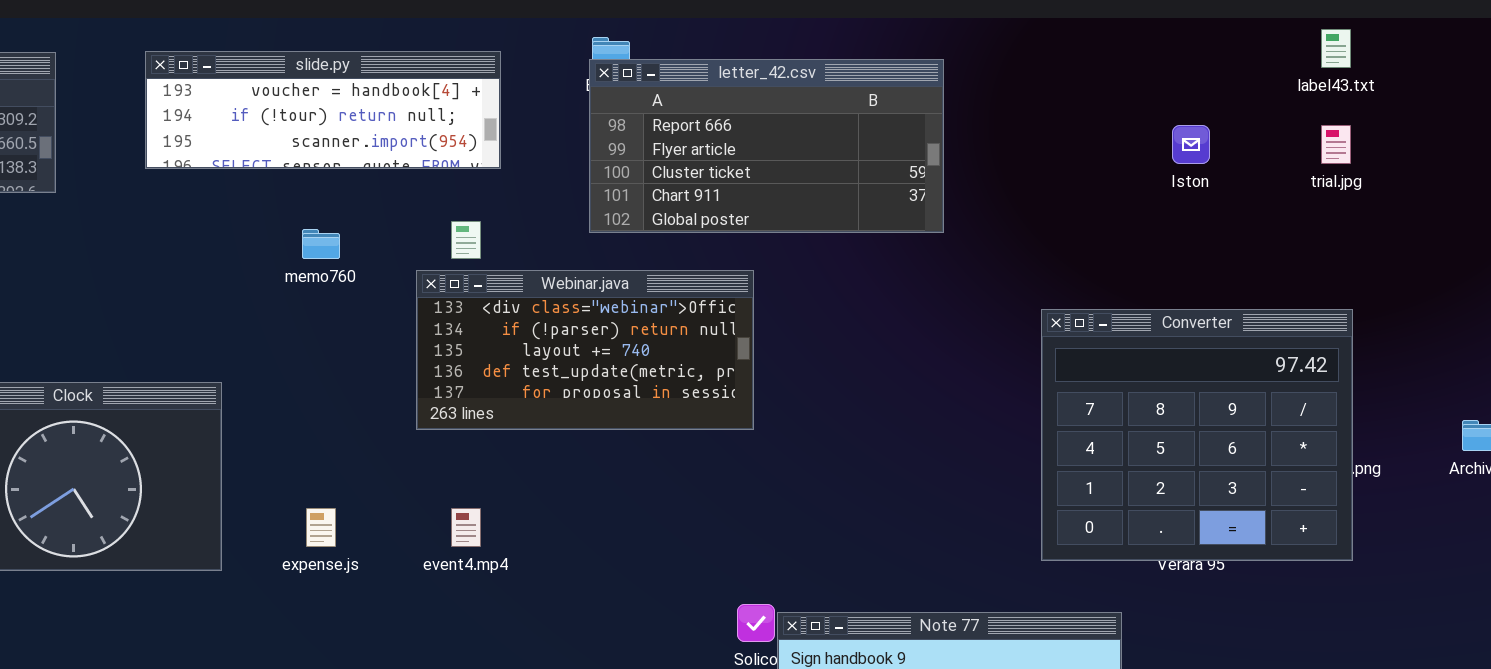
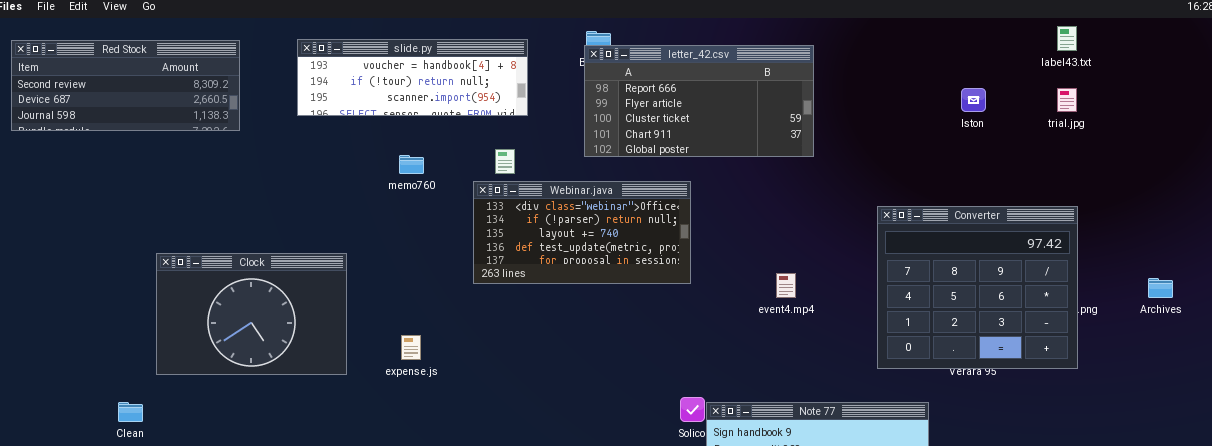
event4.mp4: [451,508,481,547] -> [776,273,796,298], moved

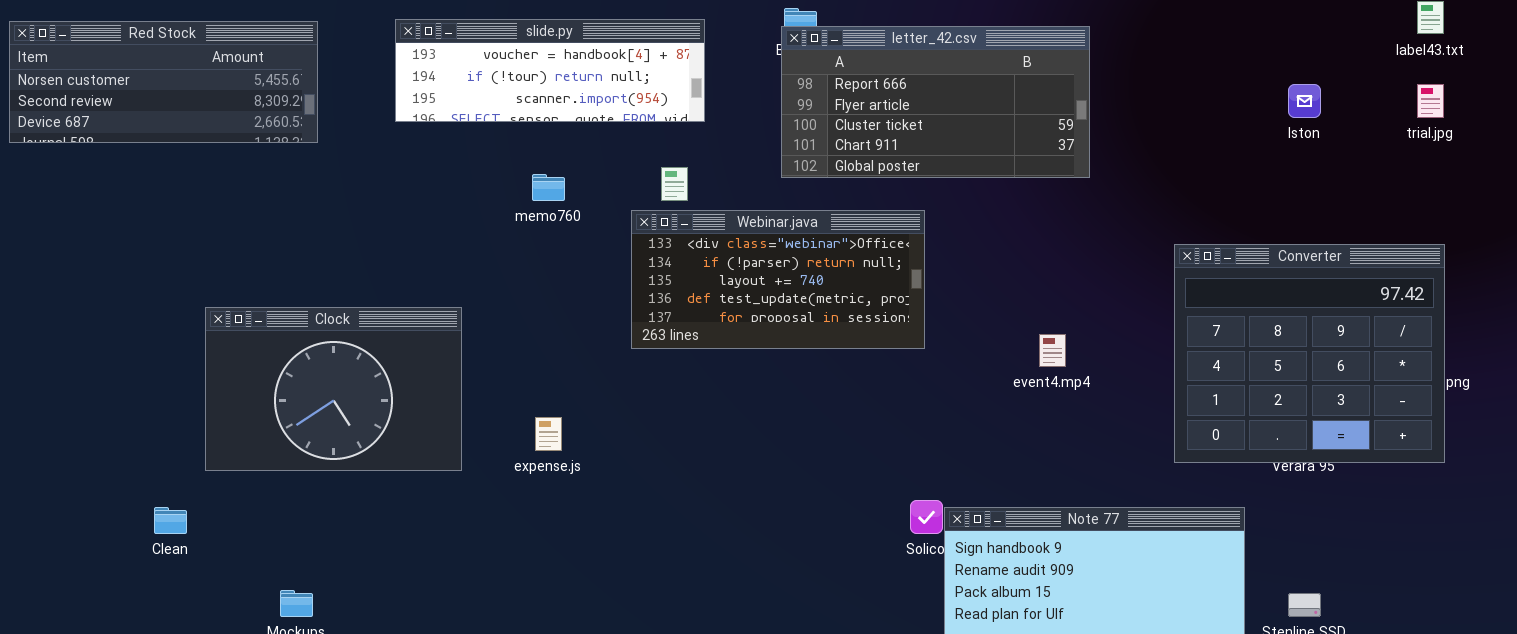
Red Stock: [11,40,240,131] -> [9,21,318,143], scrolled up 1 row

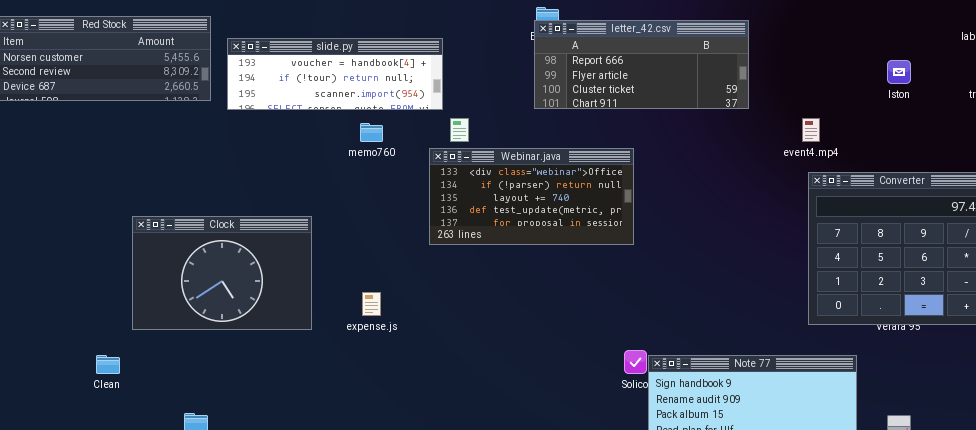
slide.py: [395,19,705,122] -> [227,38,443,110], moved
letter_42.csv: [781,26,1090,178] -> [534,20,749,109], resized
event4.mp4: [1039,334,1066,367] -> [802,118,820,142], moved

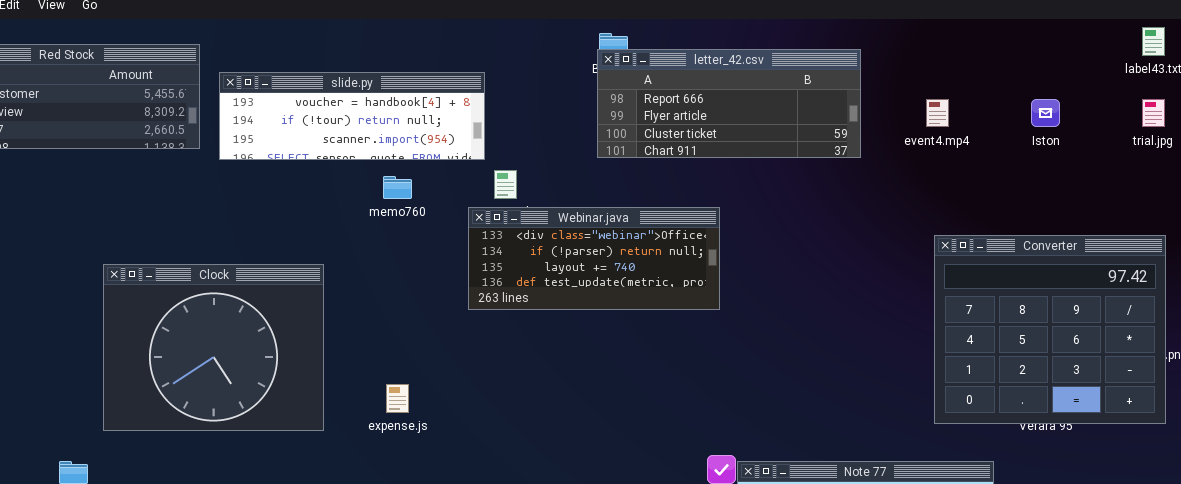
event4.mp4: [802,118,820,142] -> [926,99,949,127], moved
Webinar.java: [429,148,634,245] -> [468,207,720,310], resized
Clock: [132,216,312,330] -> [103,264,324,431], resized

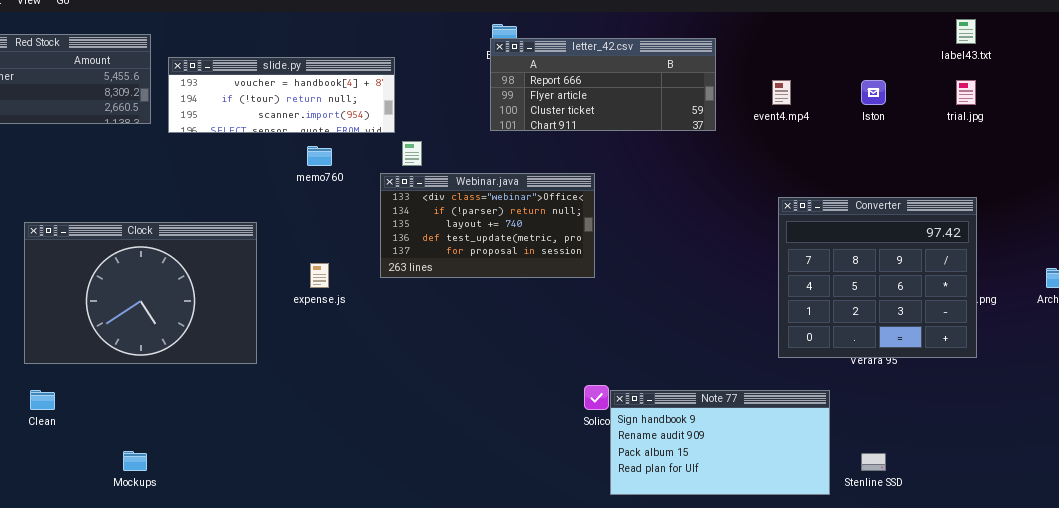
Webinar.java: [468,207,720,310] -> [380,173,595,278], resized
Clock: [103,264,324,431] -> [24,222,257,364], resized
expense.js: [386,384,409,413] -> [310,263,329,288], moved

